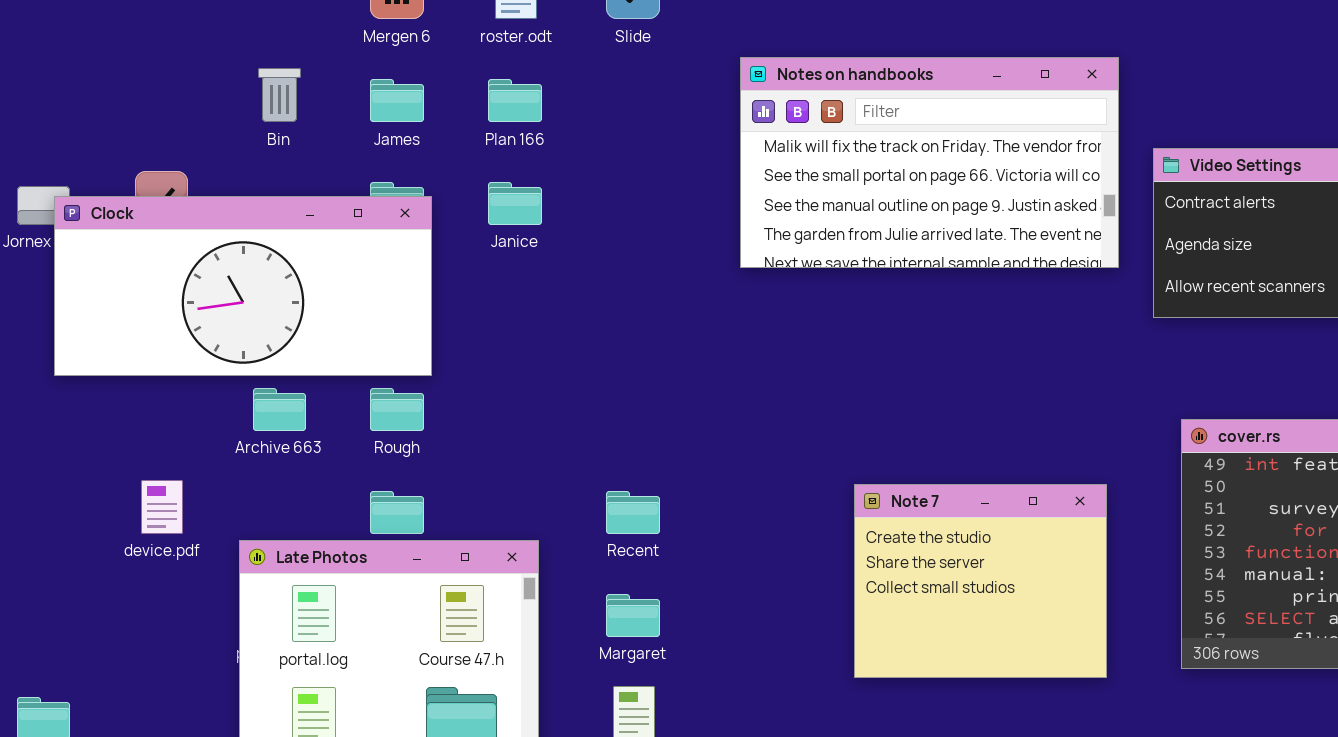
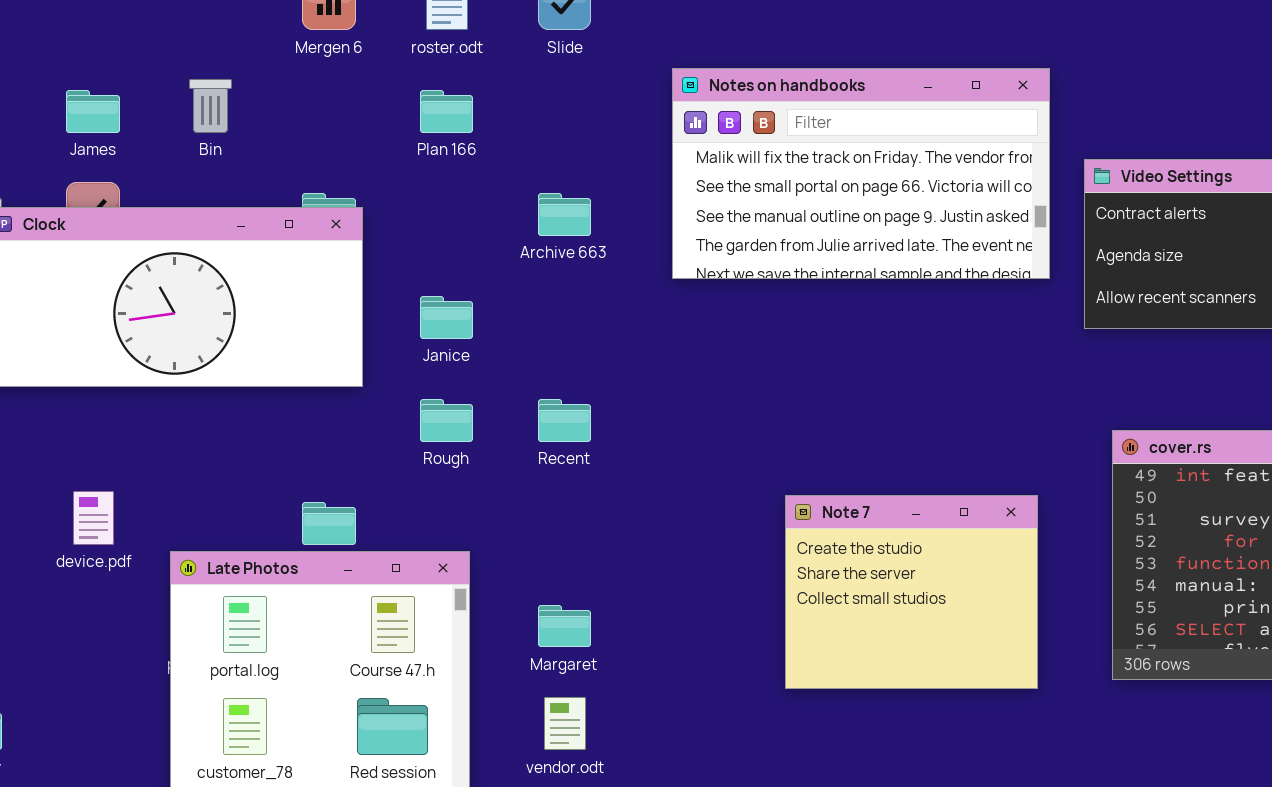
James: [370,79,424,122] -> [66,90,120,133], moved
Janice: [488,182,542,225] -> [420,296,473,339], moved
Archive 663: [253,388,306,431] -> [538,193,591,236], moved
Rough: [370,388,424,431] -> [420,399,473,442], moved
Recent: [606,491,660,534] -> [538,399,591,442], moved

